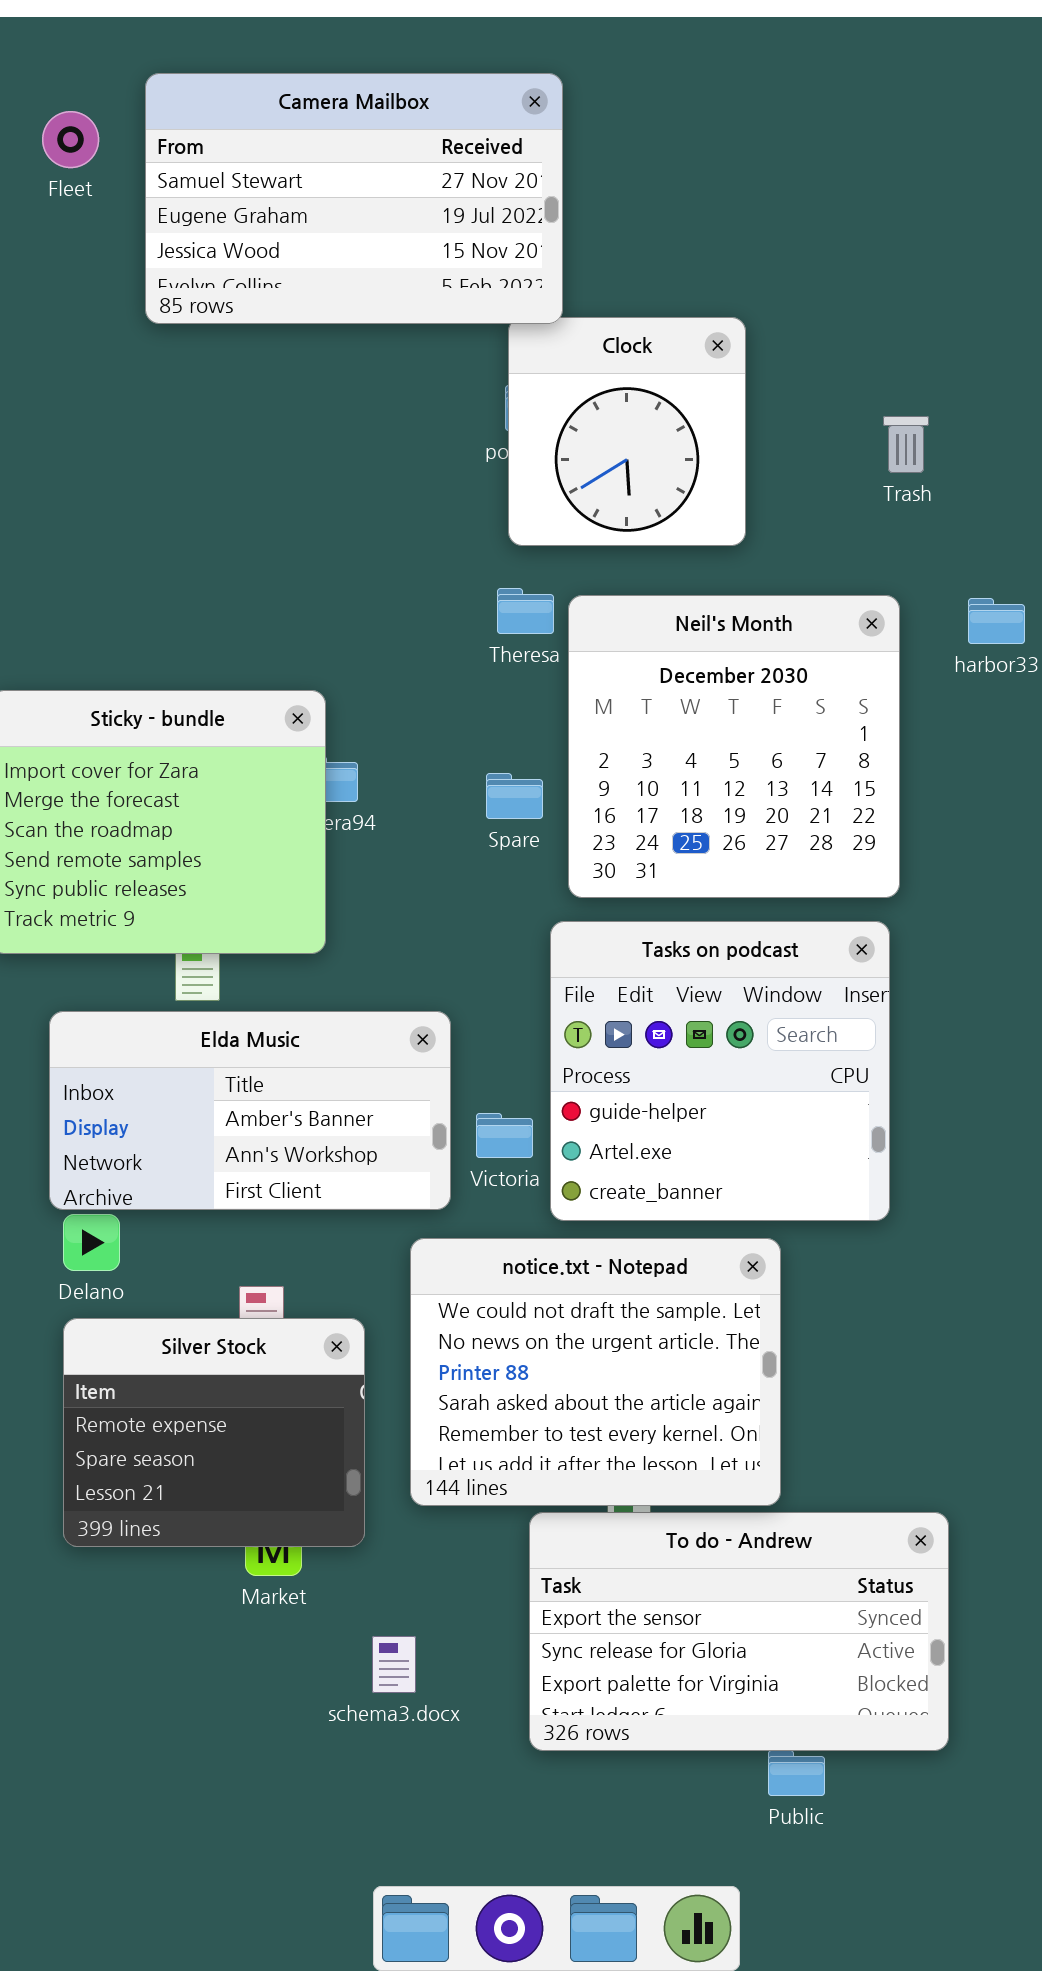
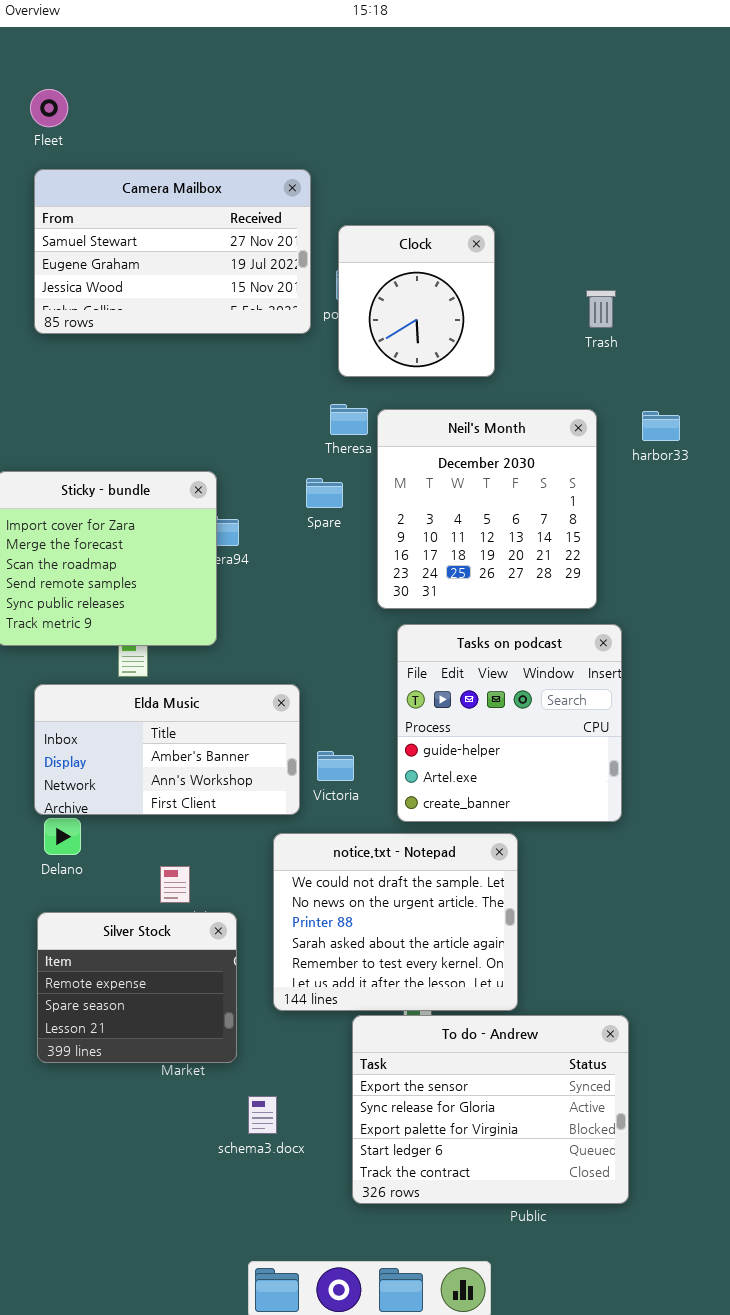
Camera Mailbox: [145,73,563,324] -> [34,169,311,334], moved
Spare: [486,773,543,819] -> [306,478,343,508], moved
Tasks on podcast: [550,921,890,1221] -> [397,624,622,822], moved
Silver Stock: [63,1318,365,1547] -> [37,912,237,1063], moved
To do - Andrew: [529,1512,949,1751] -> [352,1015,629,1204], resized

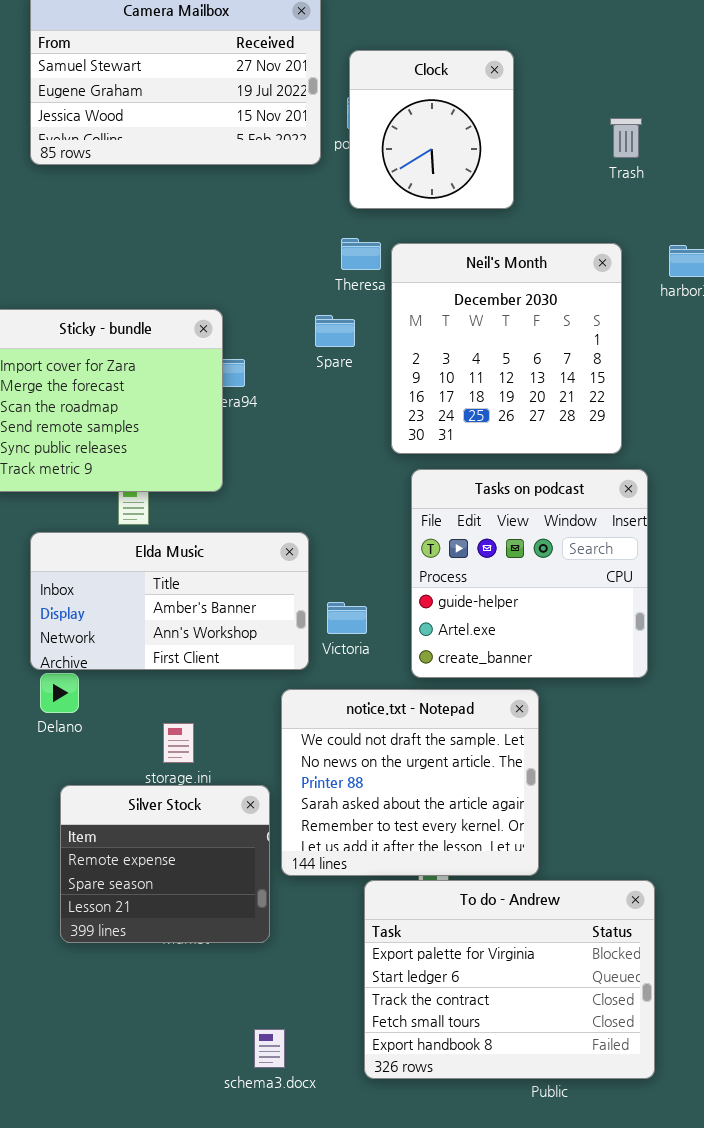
Silver Stock: [37,912,237,1063] -> [60,785,270,943], moved
To do - Andrew: [352,1015,629,1204] -> [364,880,655,1079], scrolled down 2 rows
schema3.docx: [248,1096,277,1134] -> [254,1029,285,1068], moved

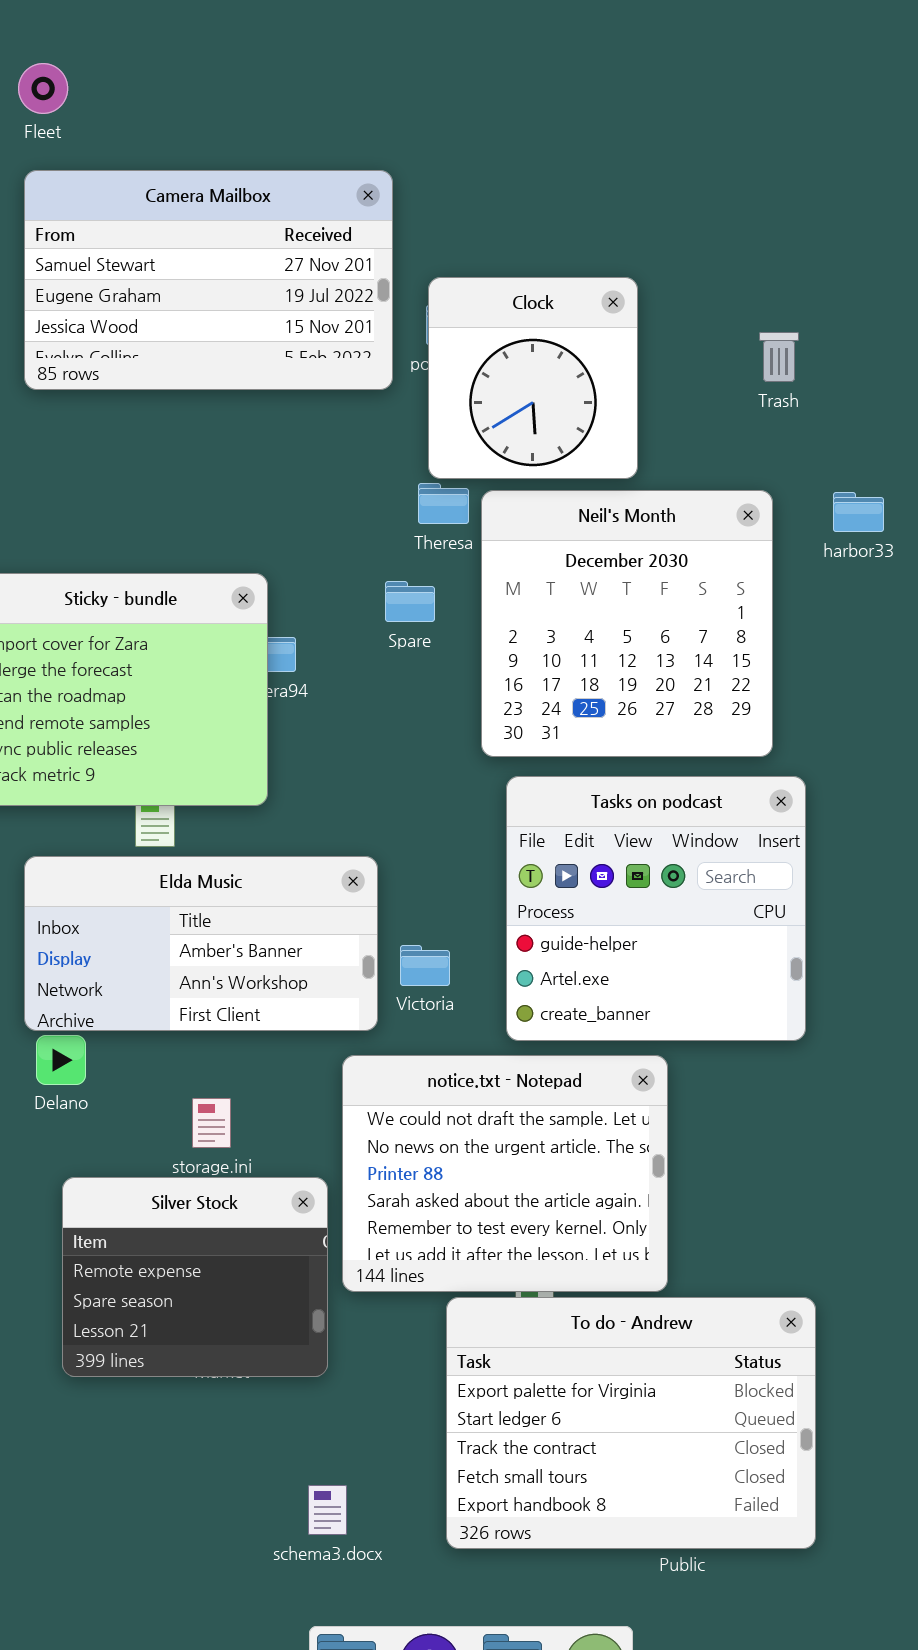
Clock: [349,50,514,209] -> [428,277,638,479], moved

